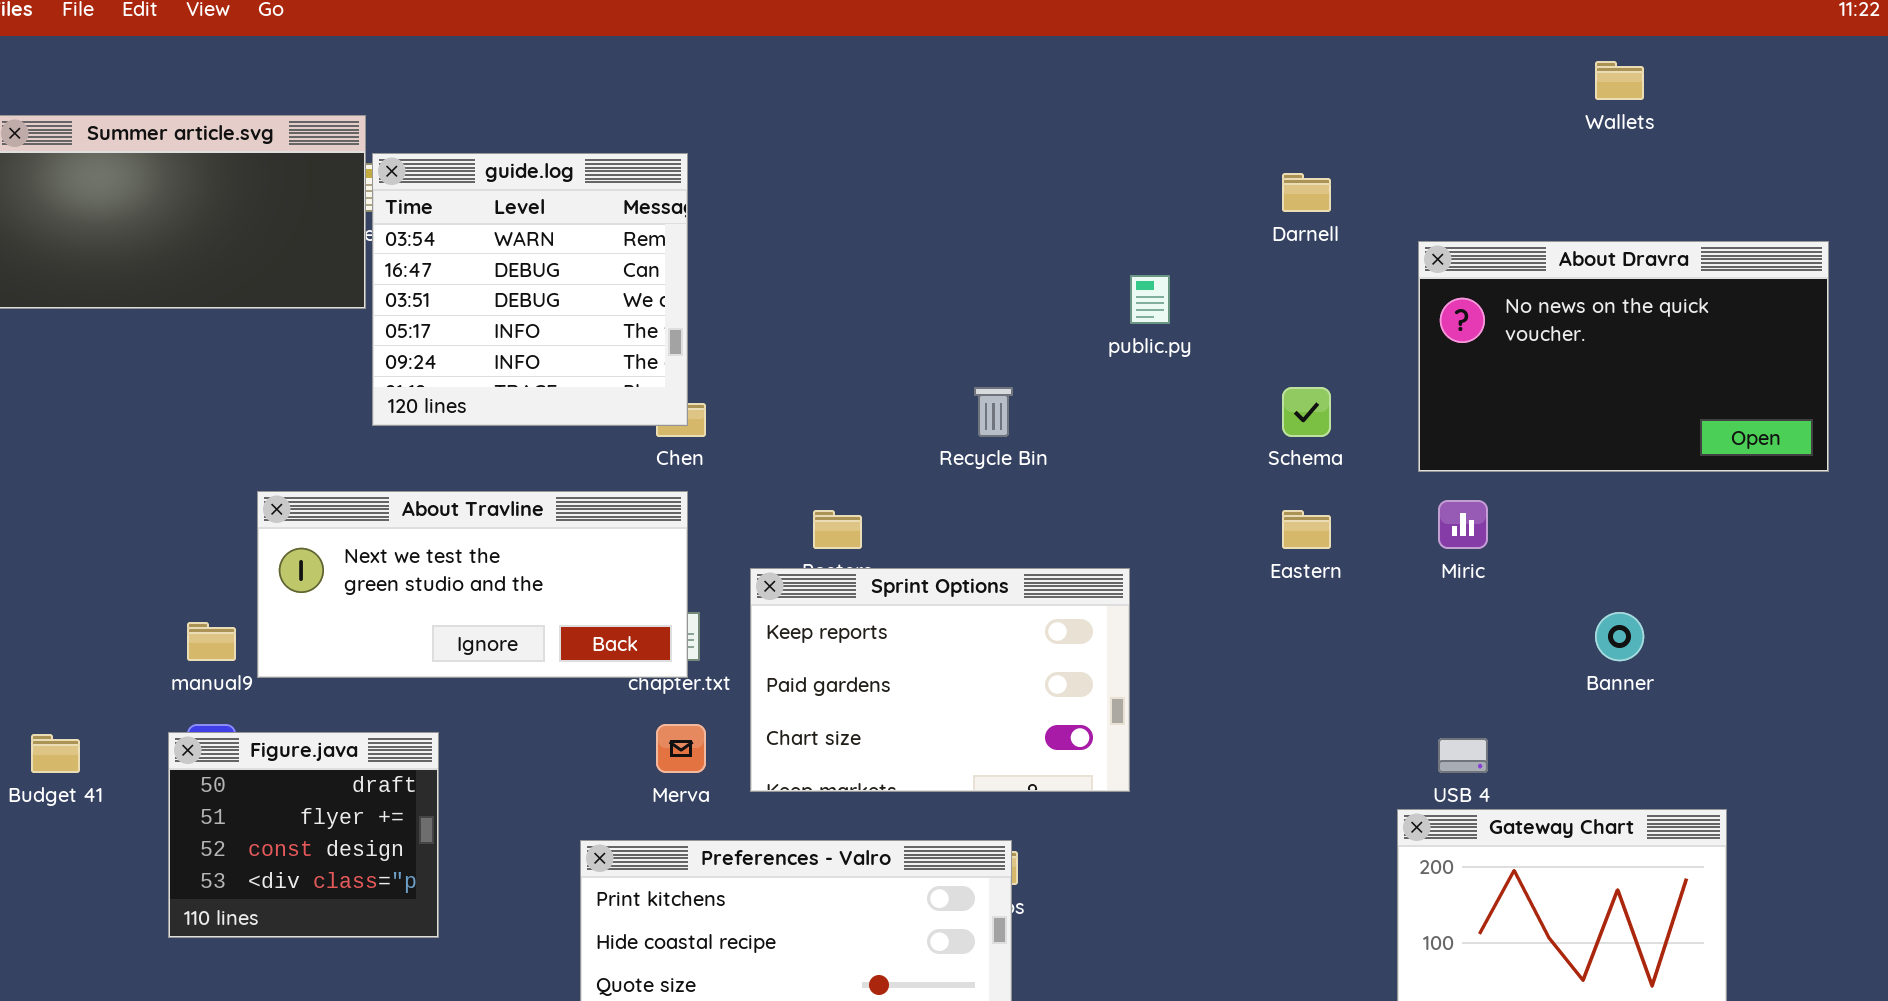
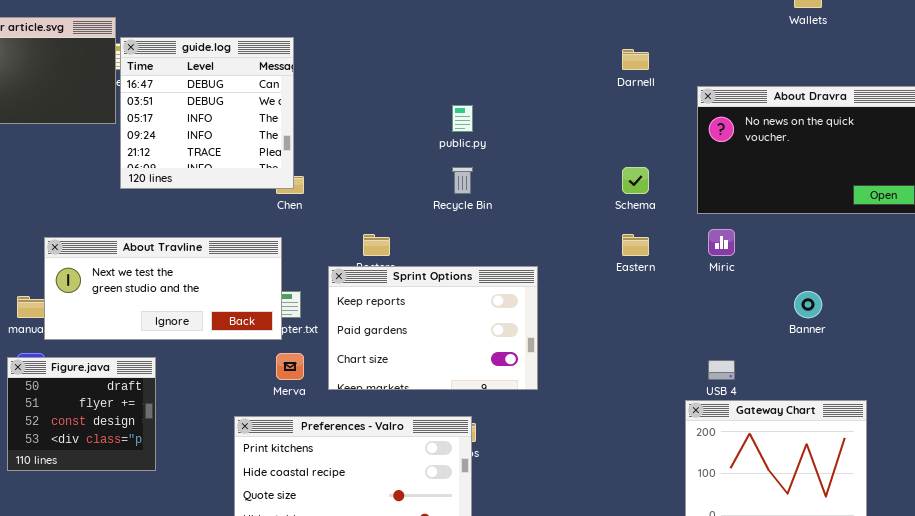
guide.log: [372,153,688,426] -> [120,37,294,189], scrolled down 1 row
public.py: [1130,275,1170,324] -> [452,105,473,132], moved
About Travline: [257,491,688,678] -> [44,237,282,340], moved

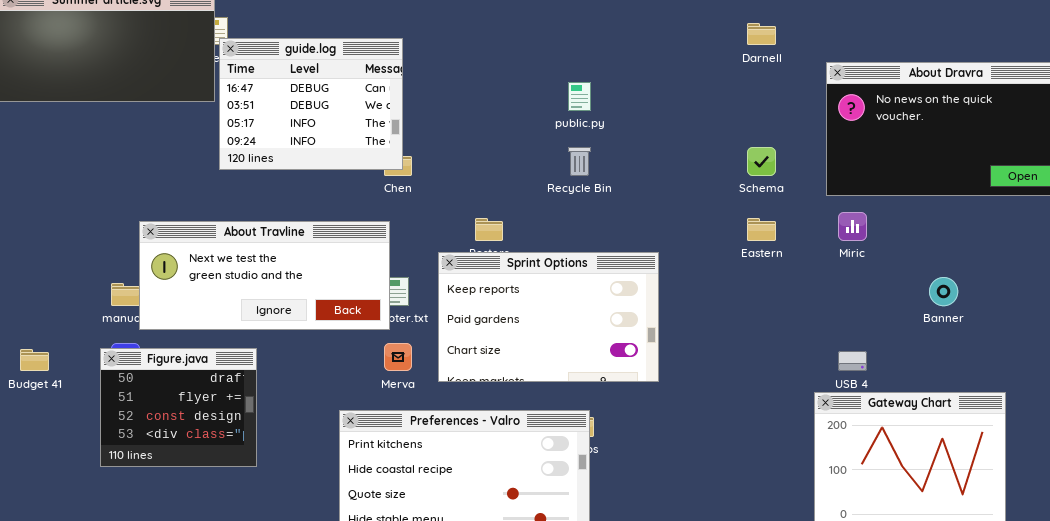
guide.log: [120,37,294,189] -> [219,38,403,170], resized

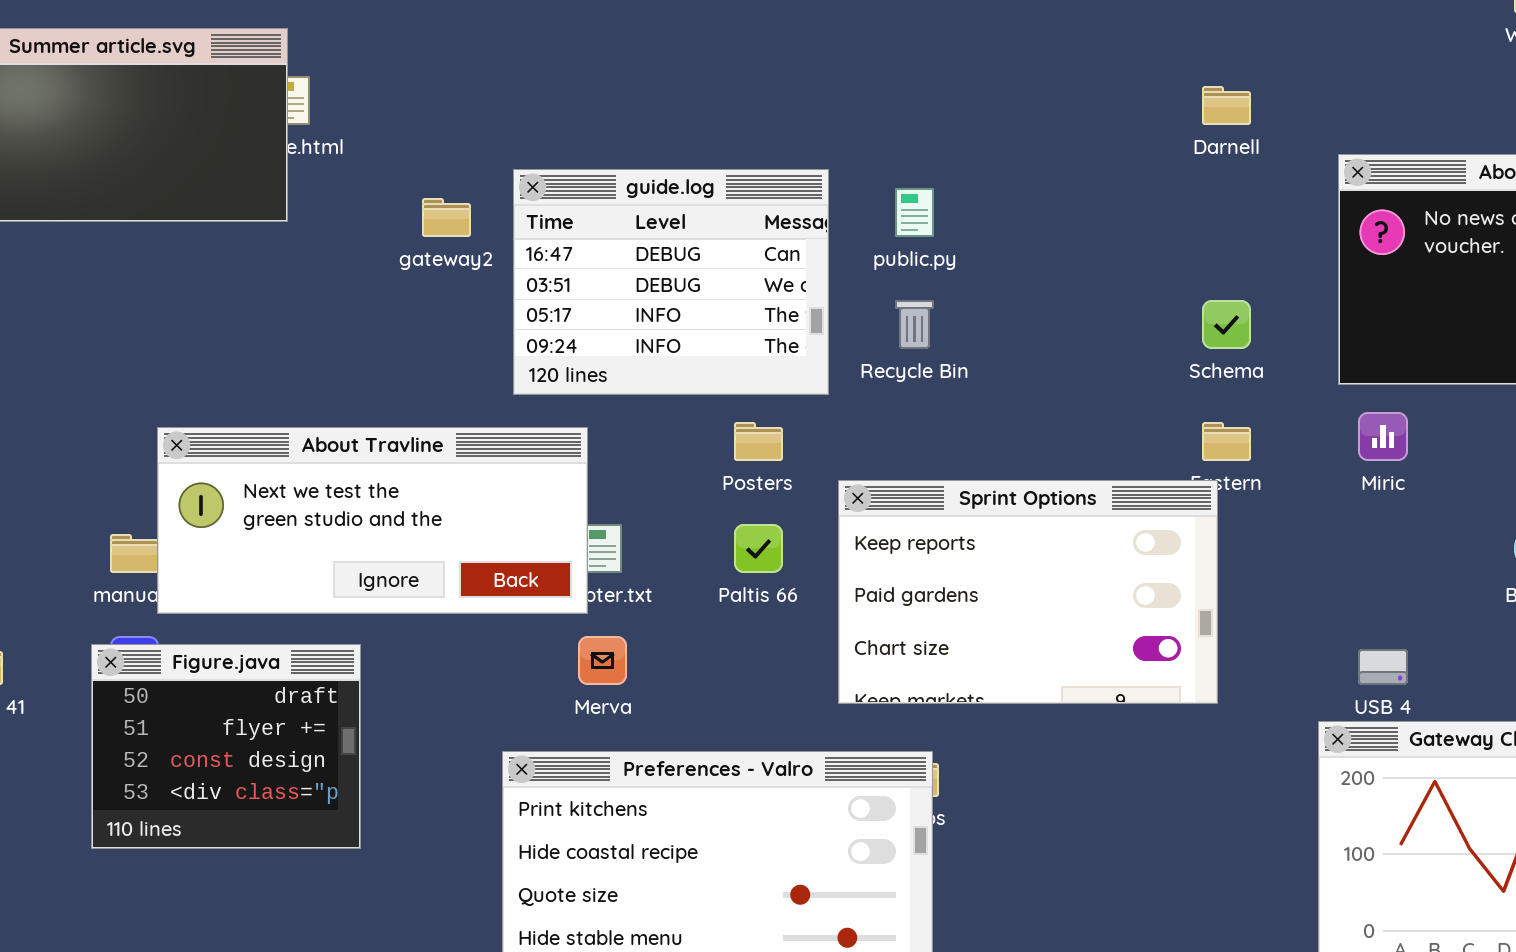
guide.log: [219,38,403,170] -> [513,169,829,395], moved
Sprint Options: [438,252,659,382] -> [838,480,1218,704], moved

